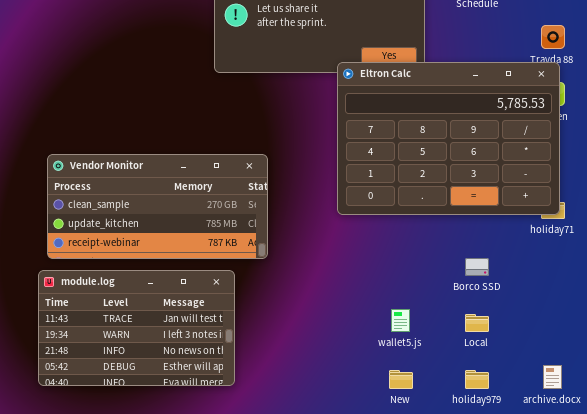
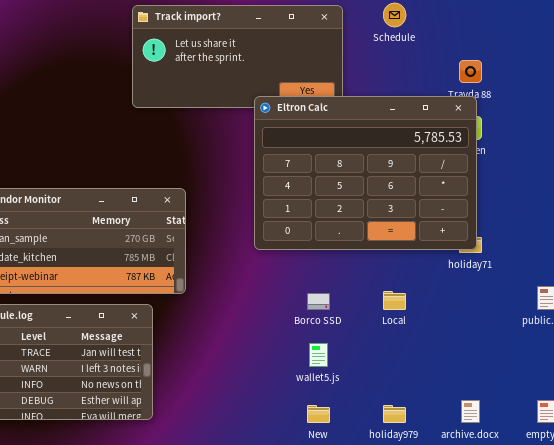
Borco SSD: [465,258,489,276] -> [307,293,330,310], moved
Local: [465,314,489,332] -> [383,291,406,310], moved

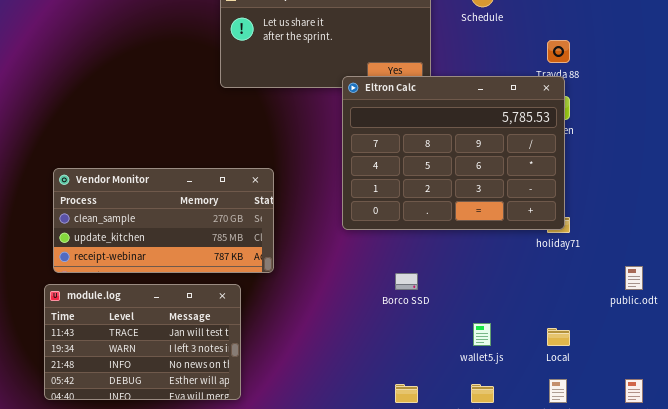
Local: [383,291,406,310] -> [547,328,570,346], moved
wallet5.js: [309,343,328,367] -> [473,323,491,346], moved

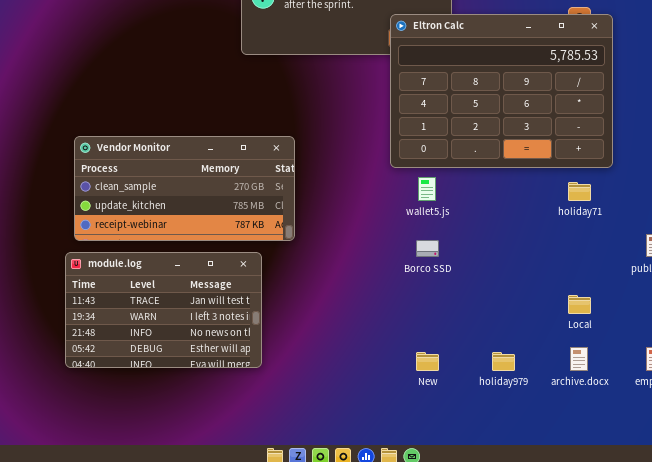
Eltron Calc: [342,76,565,230] -> [390,14,613,168], moved
wallet5.js: [473,323,491,346] -> [418,177,436,201], moved

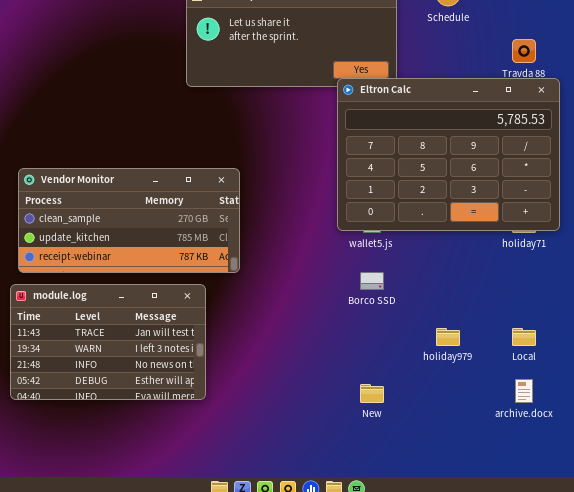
Eltron Calc: [390,14,613,168] -> [337,78,560,231], moved
holiday979: [492,352,515,371] -> [436,328,460,346], moved

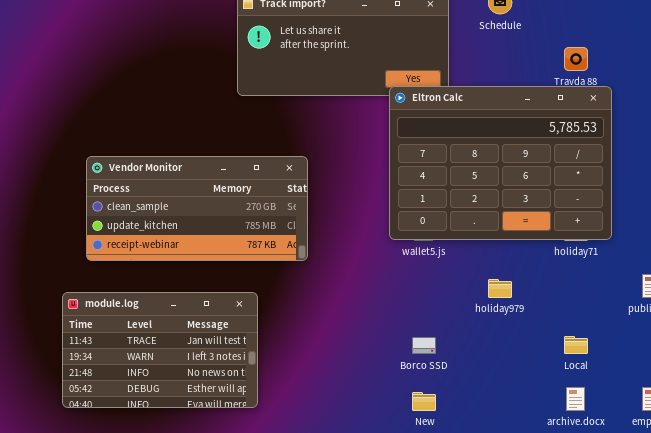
Vendor Monitor: [18,168,240,273] -> [86,156,308,261], moved
Borco SSD: [360,272,384,290] -> [412,337,436,354], moved
holiday979: [436,328,460,346] -> [488,279,512,298], moved

